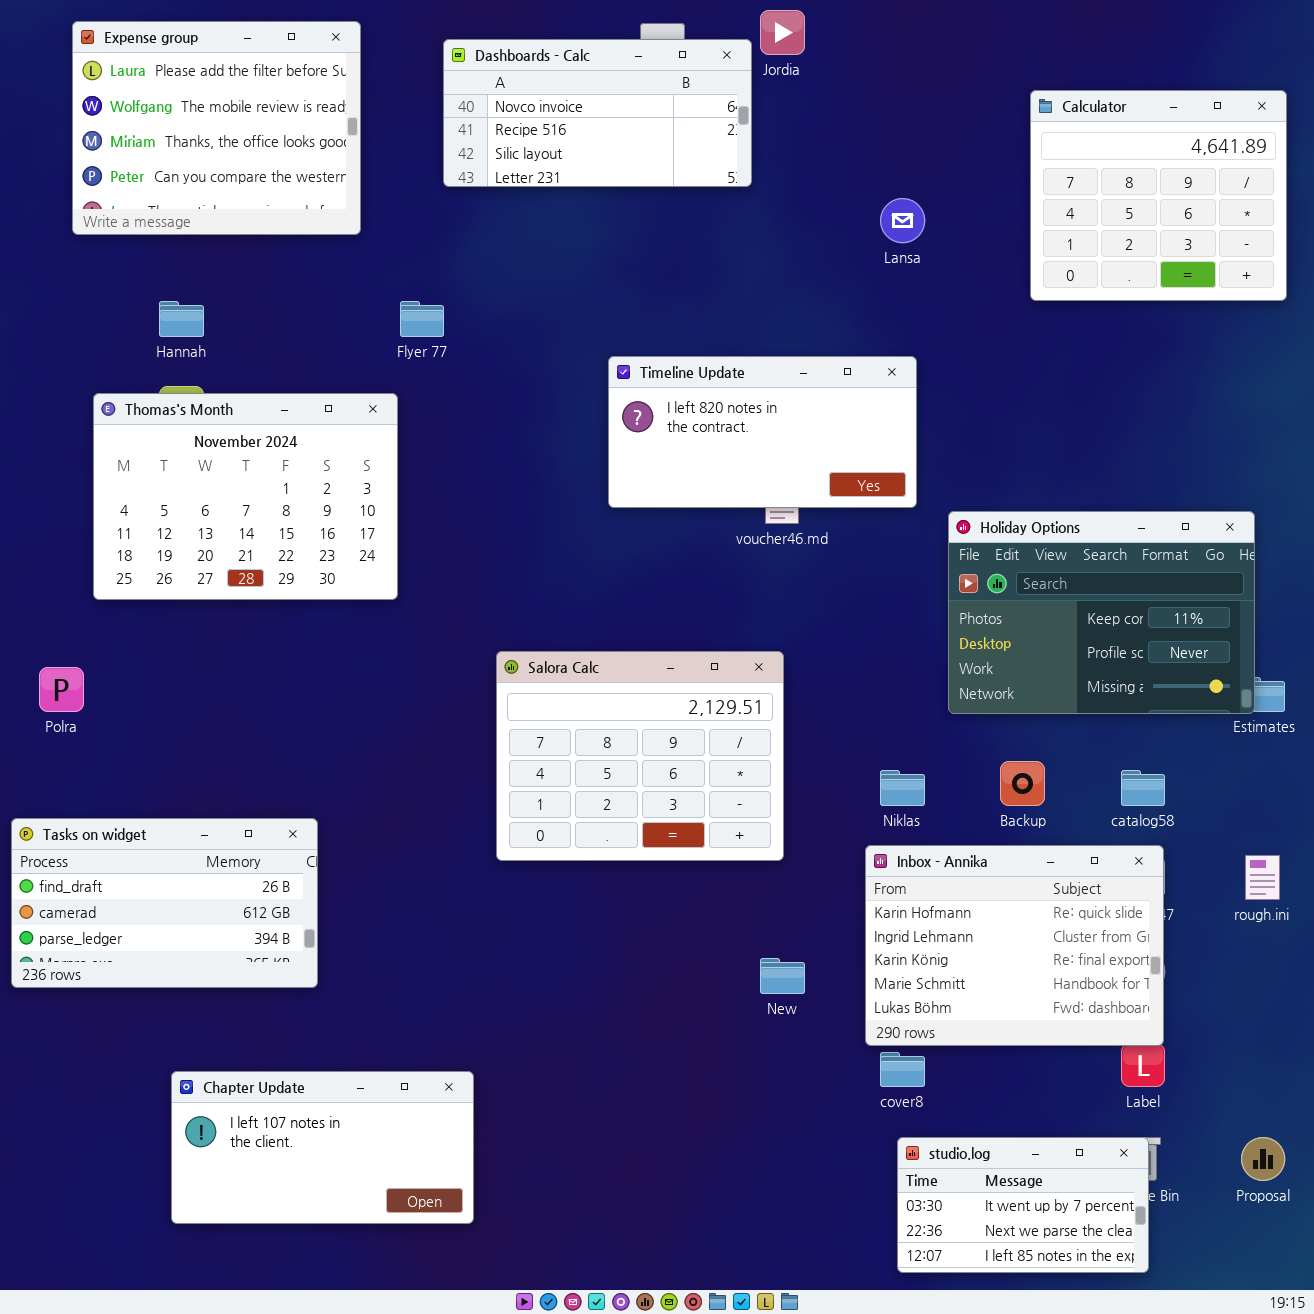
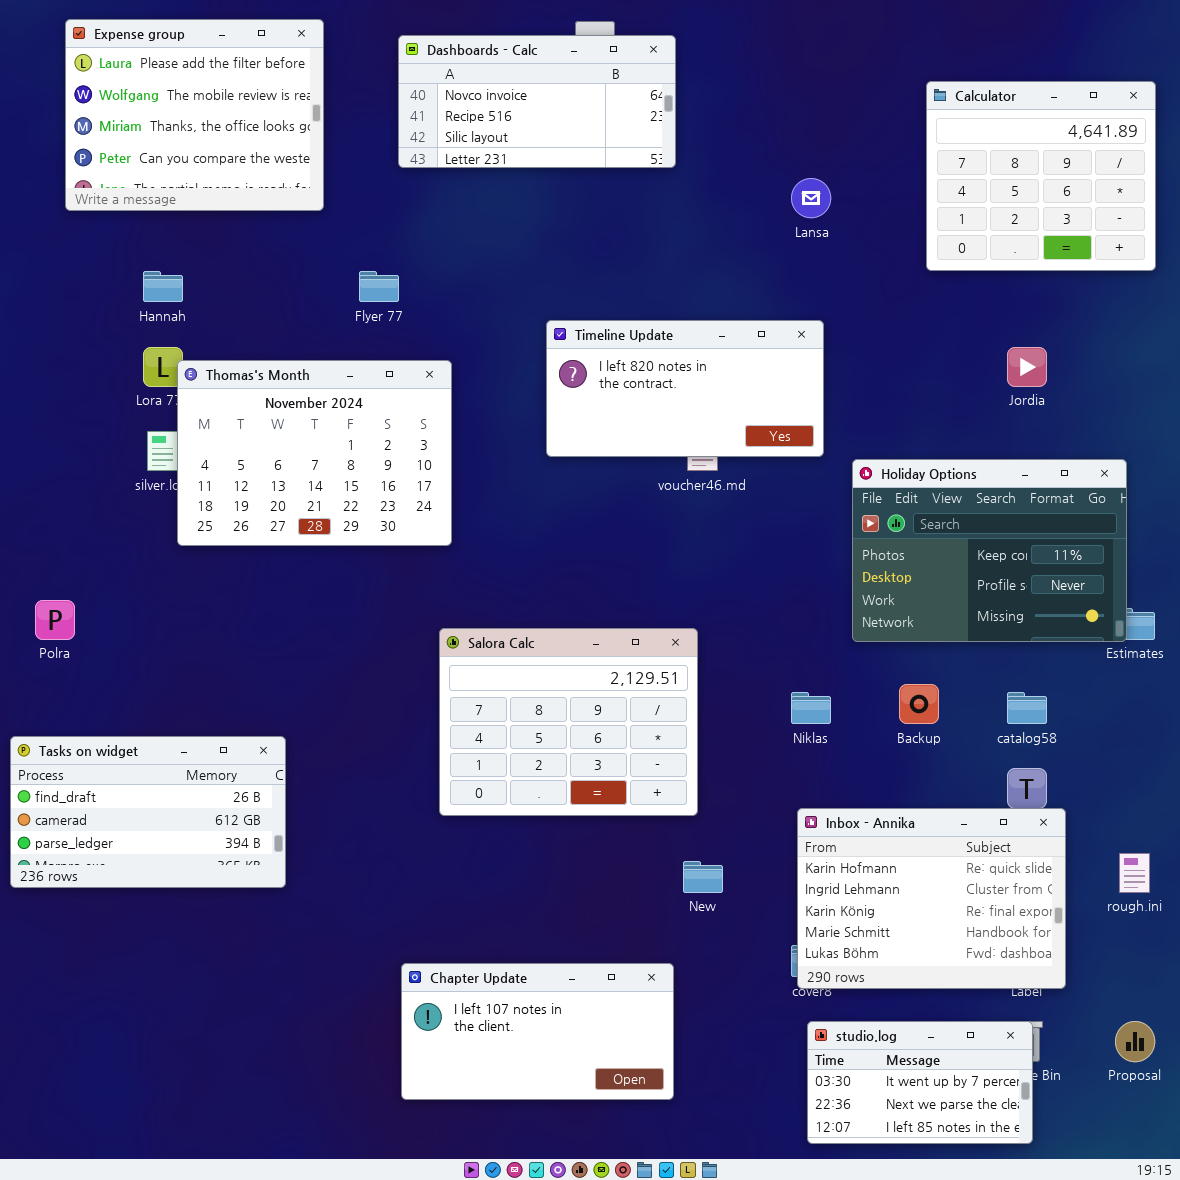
Jordia: [760,10,805,55] -> [1007,347,1047,387], moved
Thomas's Month: [93,393,398,600] -> [177,360,452,546], moved
Salora Calc: [496,651,784,861] -> [439,628,698,816], moved
Inbox - Annika: [865,845,1164,1046] -> [797,808,1066,989], moved
rough.ini: [1245,855,1280,900] -> [1119,853,1150,893], moved
Chapter Update: [171,1071,474,1224] -> [401,963,674,1100], moved

